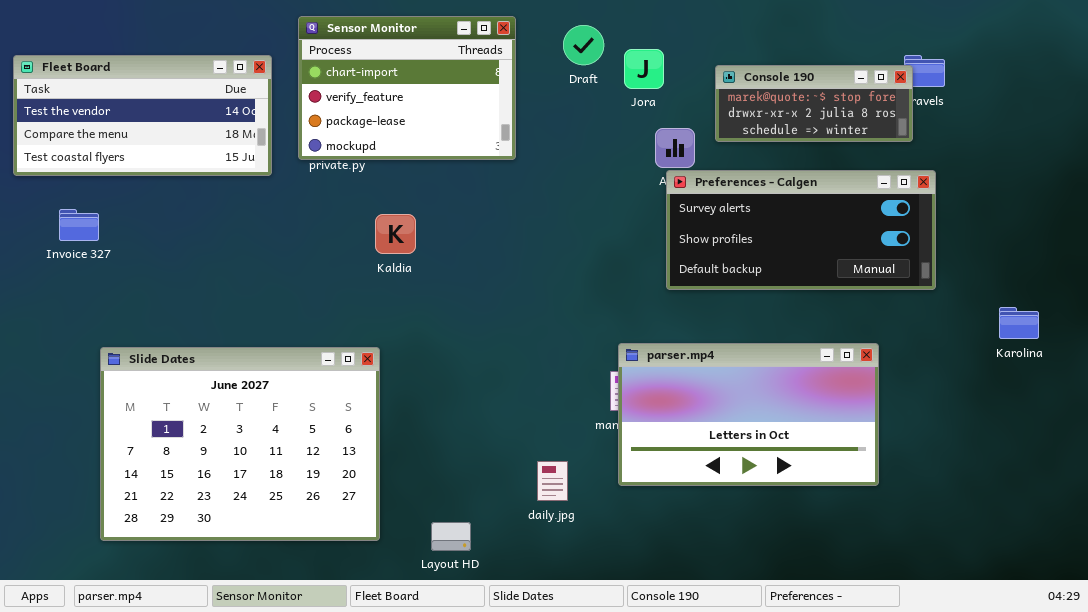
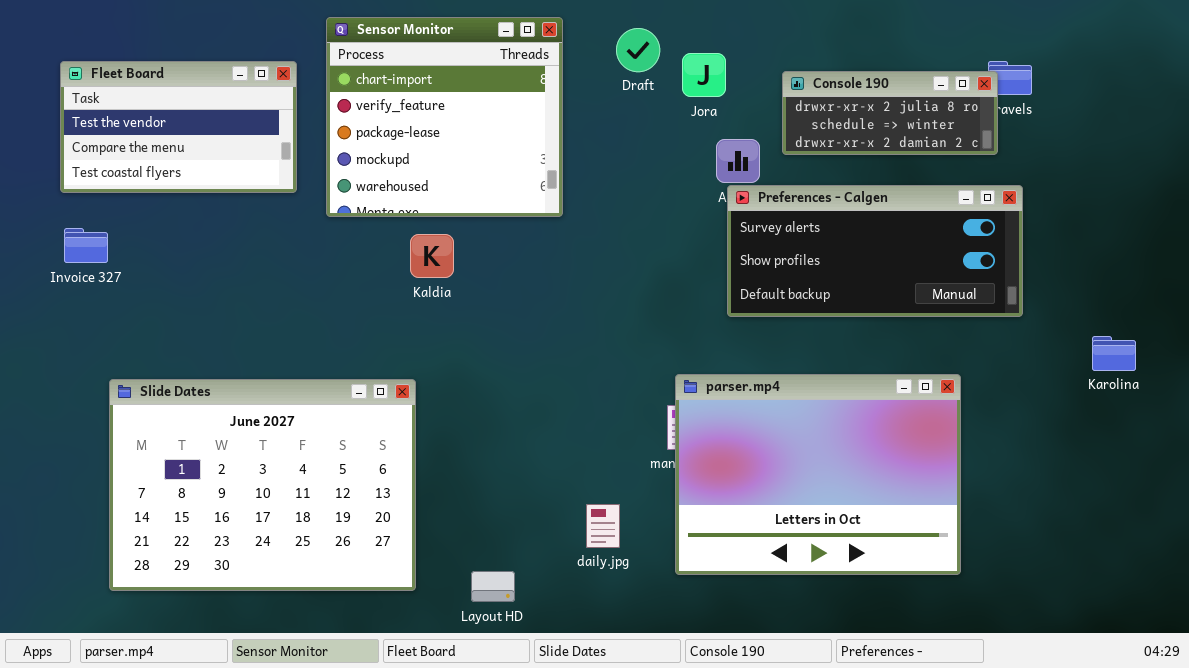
Sensor Monitor: [298,16,516,160] -> [326,17,563,217], resized
Fleet Board: [13,55,272,176] -> [60,61,297,193], resized
Console 190: [715,65,913,142] -> [782,71,998,155], scrolled down 1 row
parser.mp4: [618,343,879,486] -> [675,374,961,575], resized

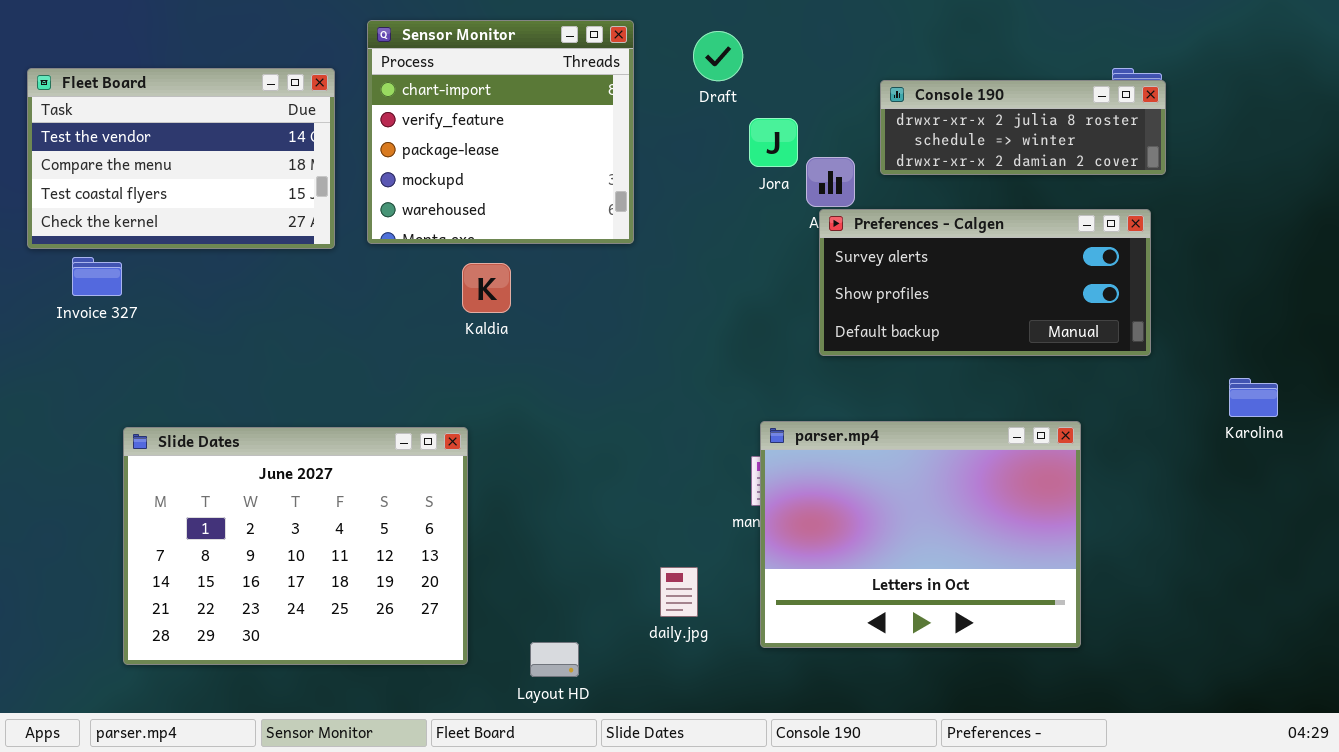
Jora: [682,53,726,97] -> [749,118,798,167], moved
Fleet Board: [60,61,297,193] -> [27,68,335,249], resized
Console 190: [782,71,998,155] -> [880,80,1166,175], resized

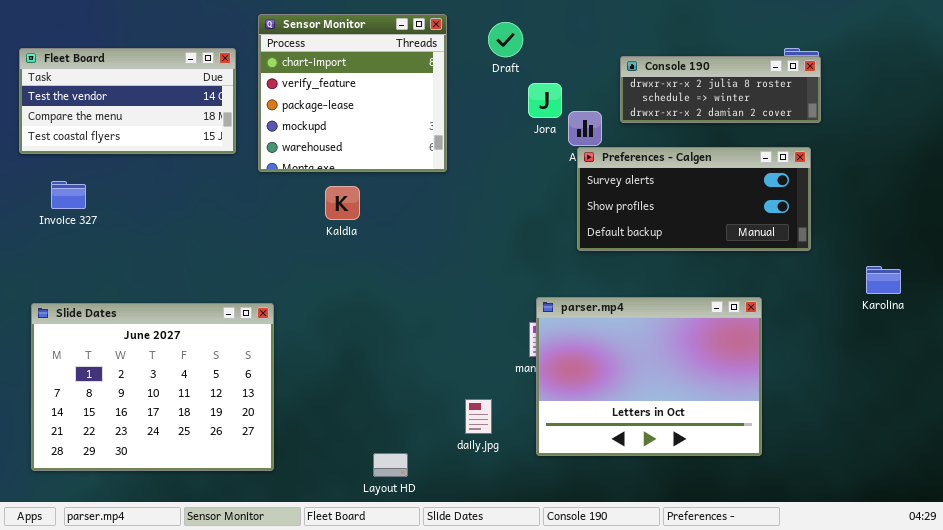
Fleet Board: [27,68,335,249] -> [19,48,236,154], resized
Slide Dates: [123,427,468,665] -> [31,303,274,471], moved

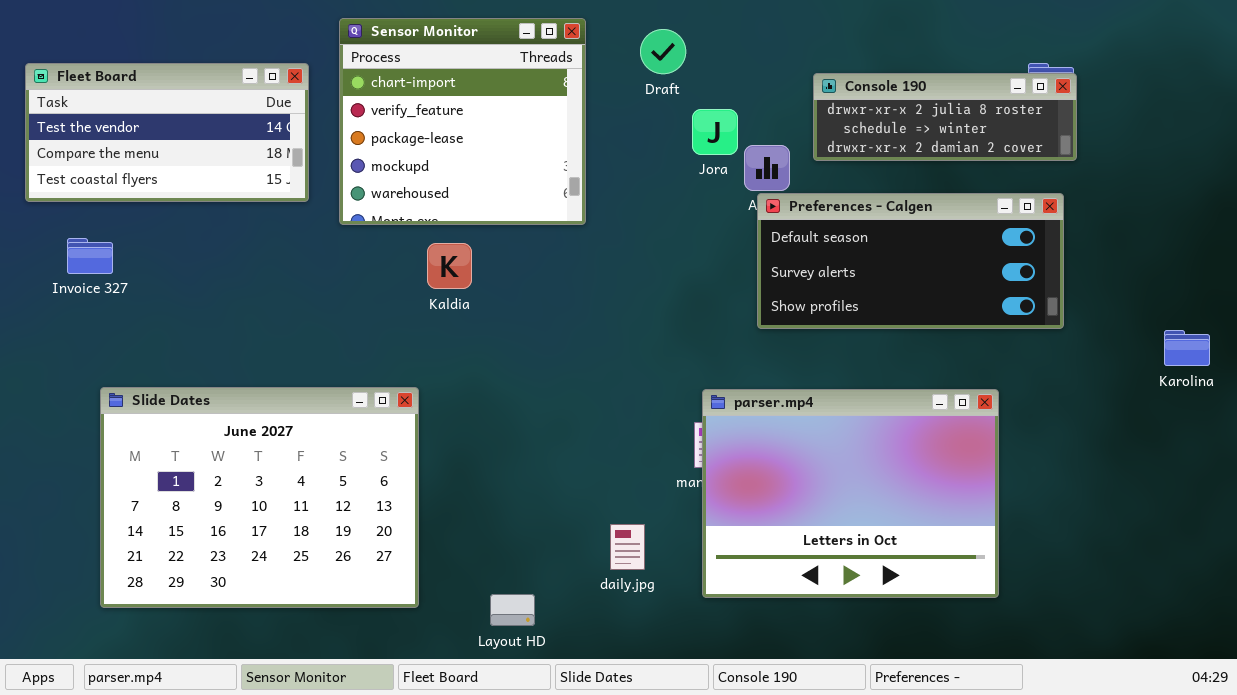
Preferences - Calgen: [577,147,811,251] -> [757,193,1064,329], scrolled up 1 row
Karolina: [866,266,901,294] -> [1164,330,1210,366], moved
Slide Dates: [31,303,274,471] -> [100,387,419,608], moved

